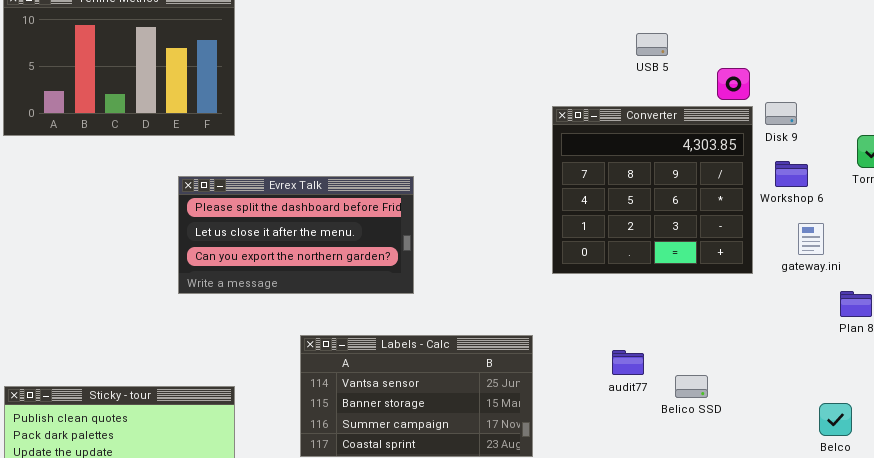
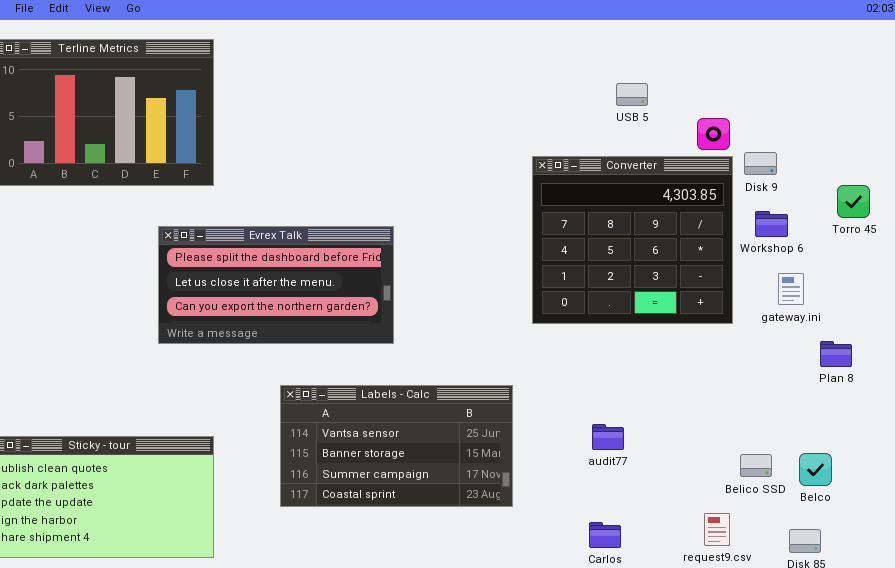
audit77: [612,350,644,375] -> [592,424,624,450], moved
Belico SSD: [675,375,708,398] -> [740,454,772,477], moved

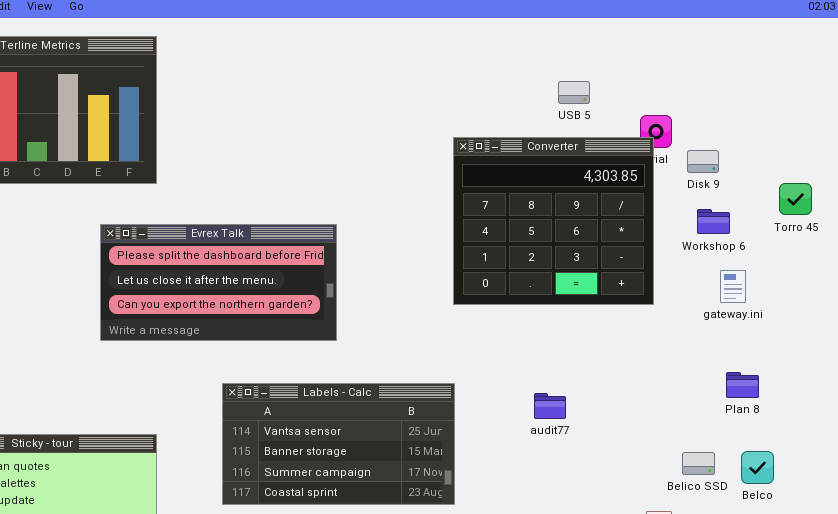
Converter: [532,156,733,324] -> [453,137,654,305], moved
Plan 8: [820,341,852,367] -> [726,372,759,398], moved
audit77: [592,424,624,450] -> [534,393,566,419], moved

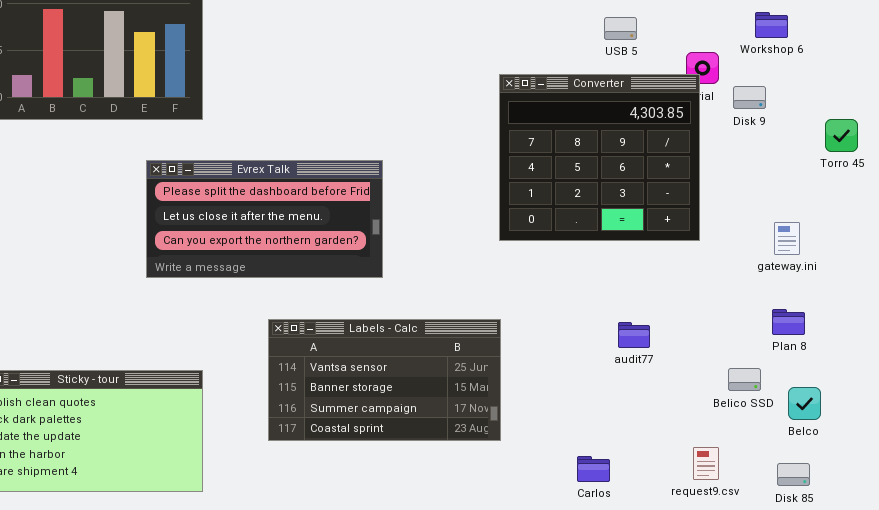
Workshop 6: [697,209,730,234] -> [755,12,788,38], moved
gateway.ini: [720,270,746,303] -> [774,222,800,255], moved
audit77: [534,393,566,419] -> [618,322,650,348], moved
Belico SSD: [682,452,715,475] -> [728,368,761,391], moved

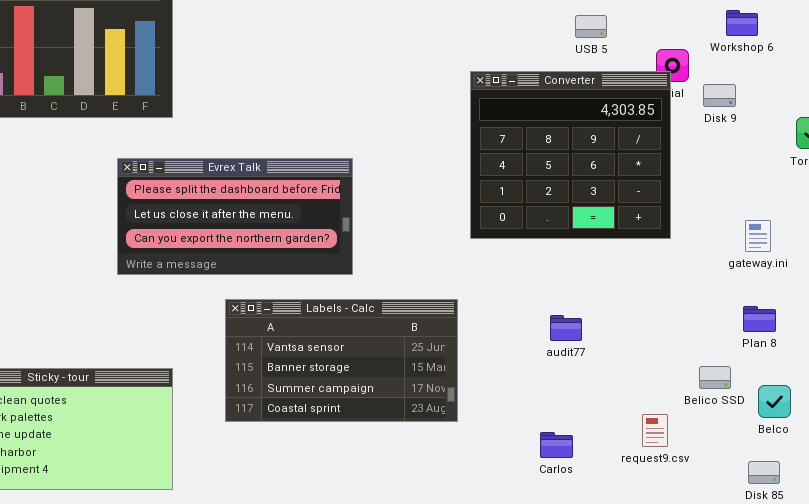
Labels - Calc: [268,319,501,441] -> [225,299,458,422], moved
audit77: [618,322,650,348] -> [550,315,582,341], moved
request9.csv: [693,447,719,480] -> [642,414,668,447], moved
Carlos: [577,456,610,482] -> [540,432,573,458], moved

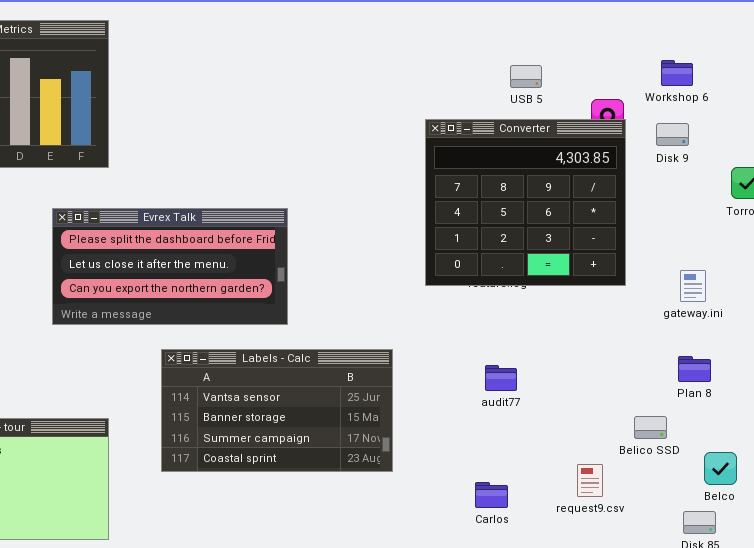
Converter: [470,71,671,239] -> [425,119,626,286], moved
Disk 9: [703,84,736,107] -> [656,123,689,146], moved
Belco: [758,385,791,418] -> [704,452,737,485], moved

